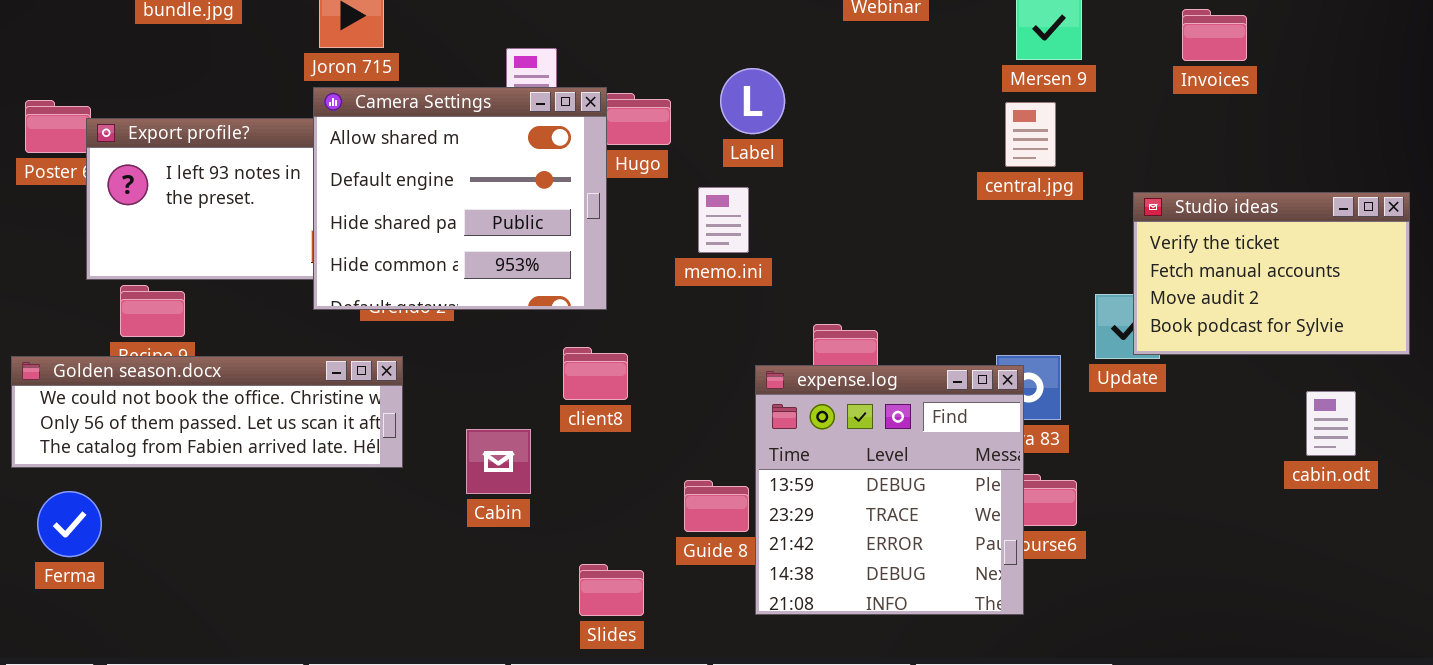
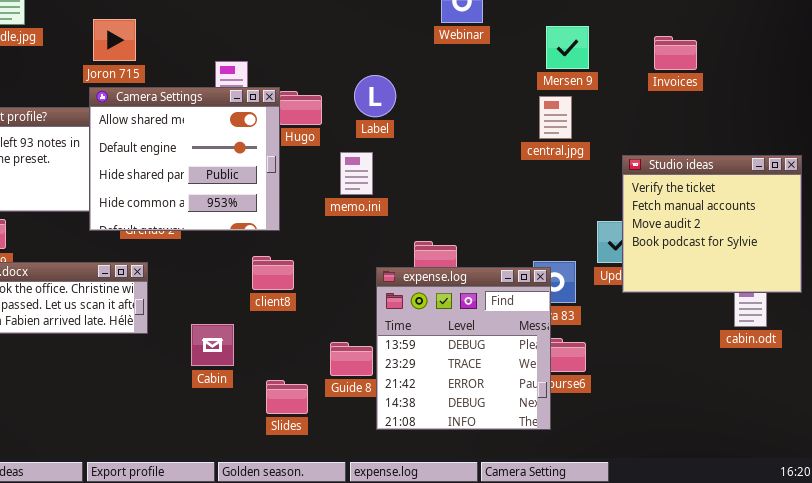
Studio ideas: [1133,192,1410,355] -> [622,155,802,293], resized
Cabin: [466,429,531,494] -> [191,324,234,366], moved
Slides: [579,564,644,616] -> [266,380,308,414], moved

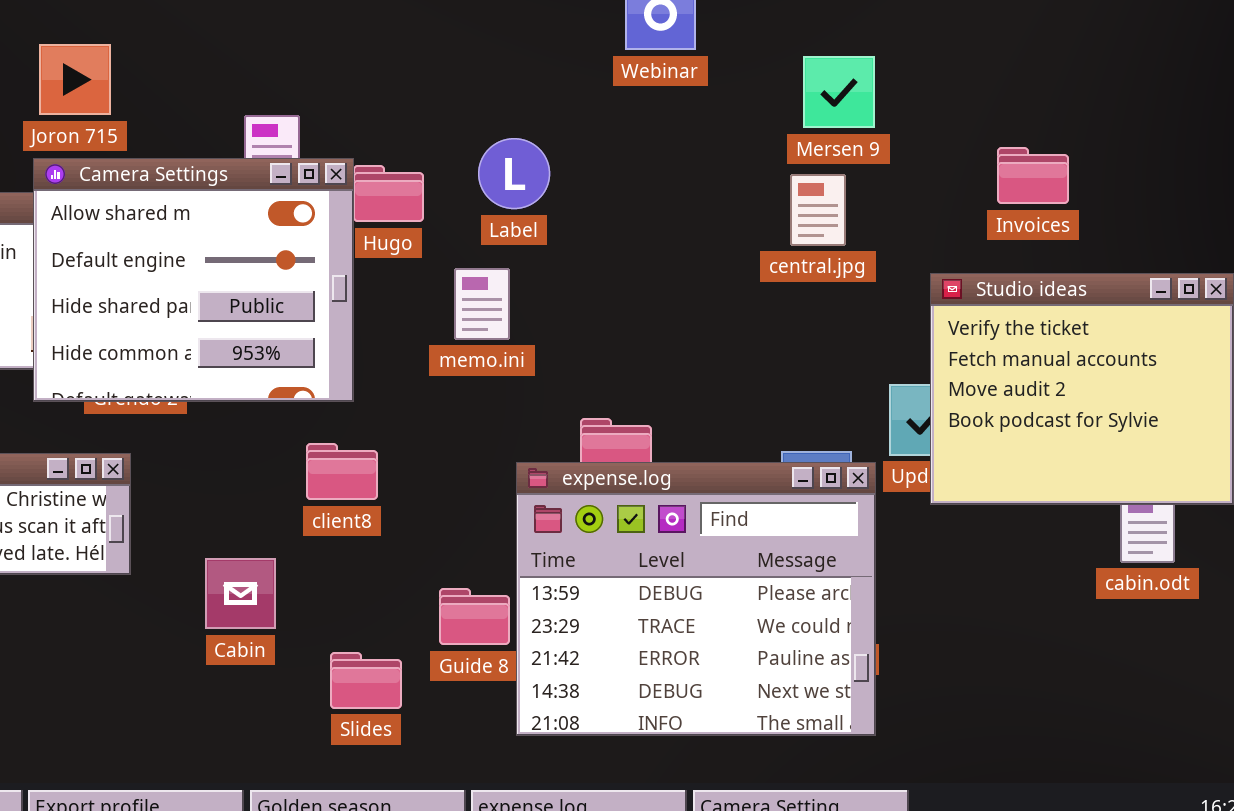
Invoices: [654,36,697,70] -> [997,147,1069,204], moved
expense.log: [376,267,551,430] -> [516,462,876,736], resized

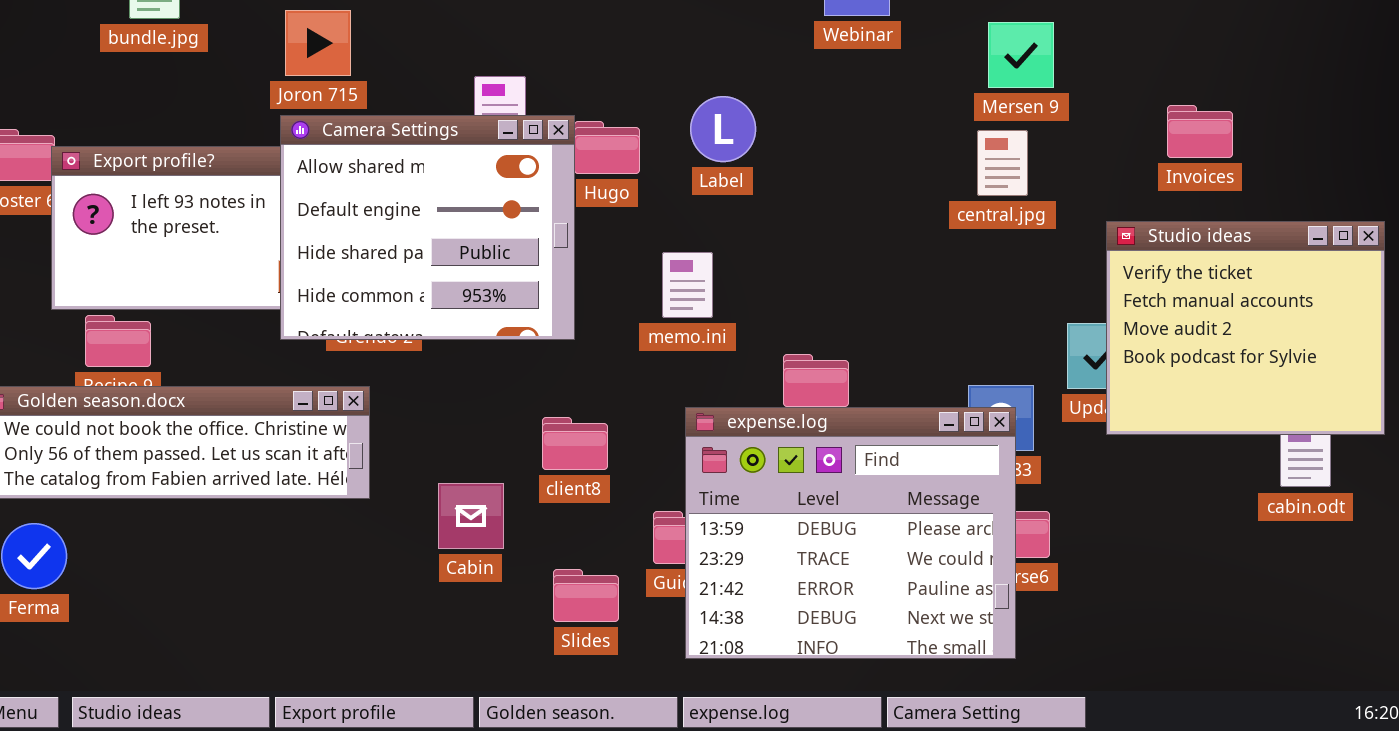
memo.ini: [454,268,510,340] -> [662,252,713,318], moved
client8: [306,443,378,500] -> [542,417,608,470], moved
expense.log: [516,462,876,736] -> [685,407,1016,659], moved

